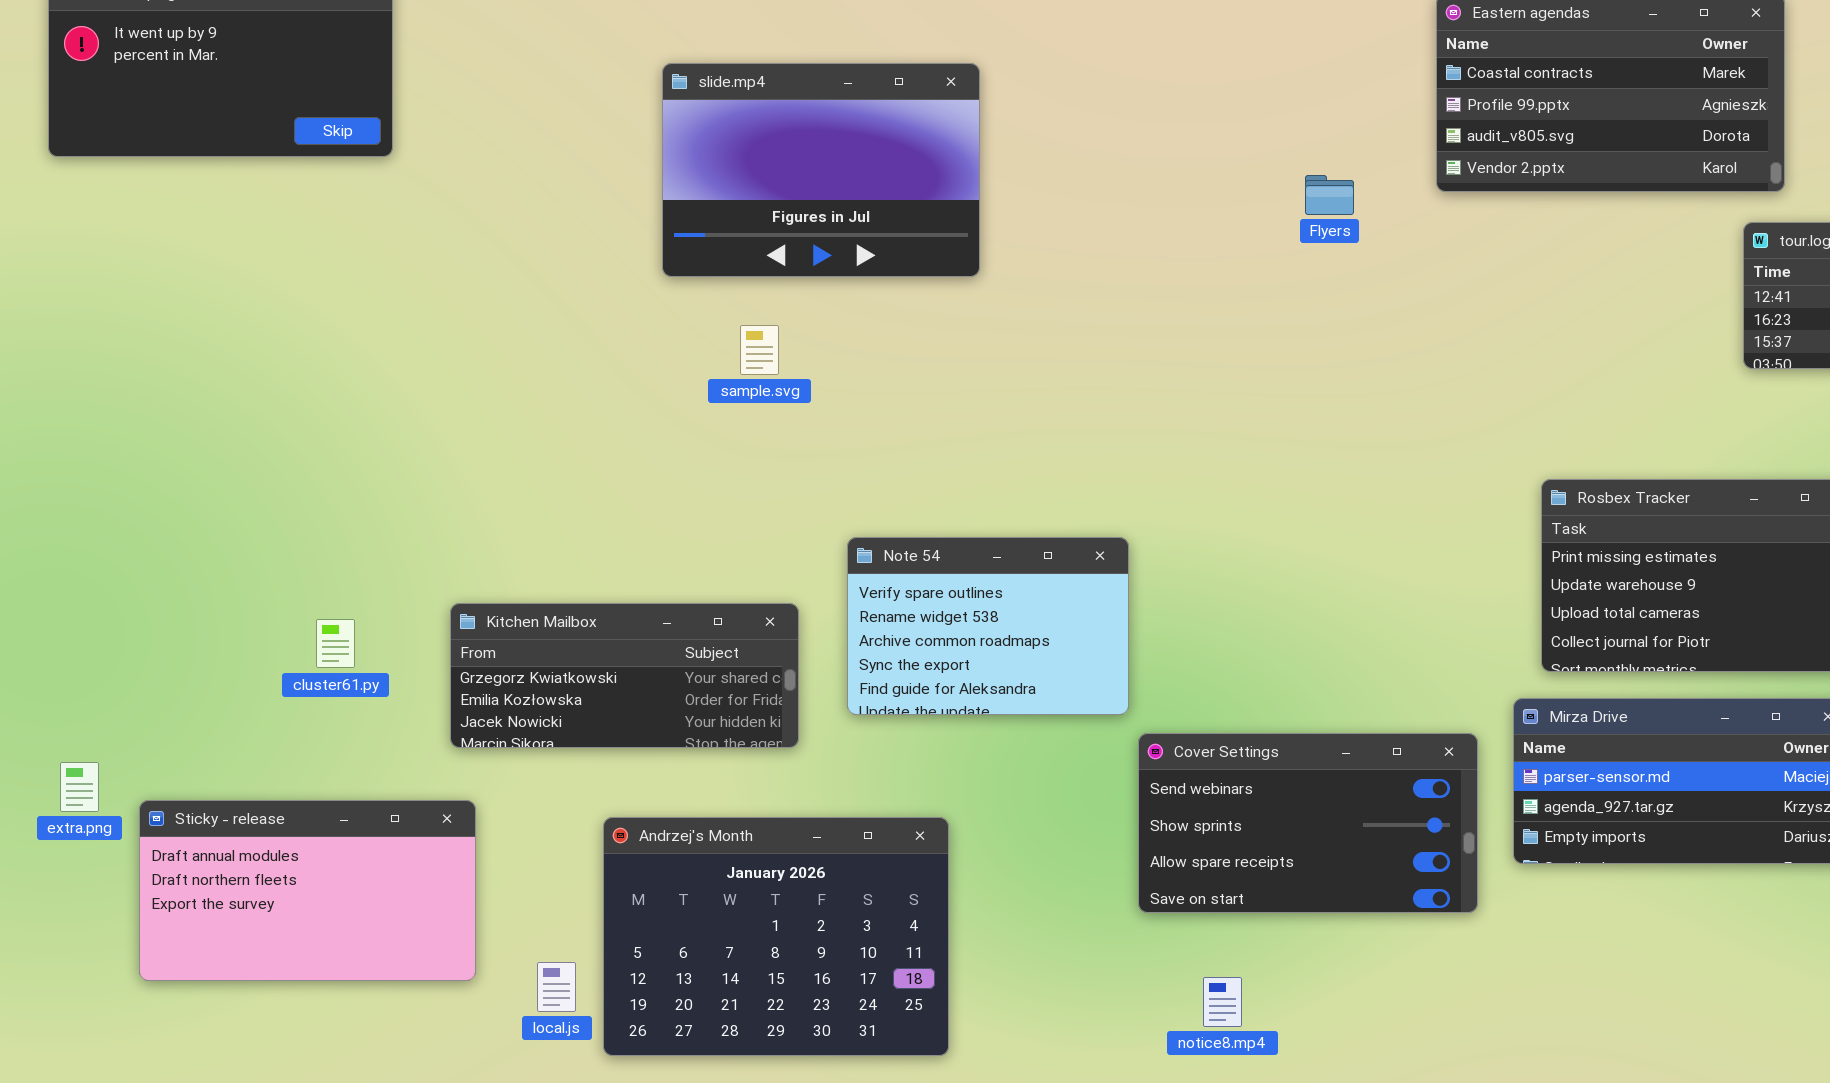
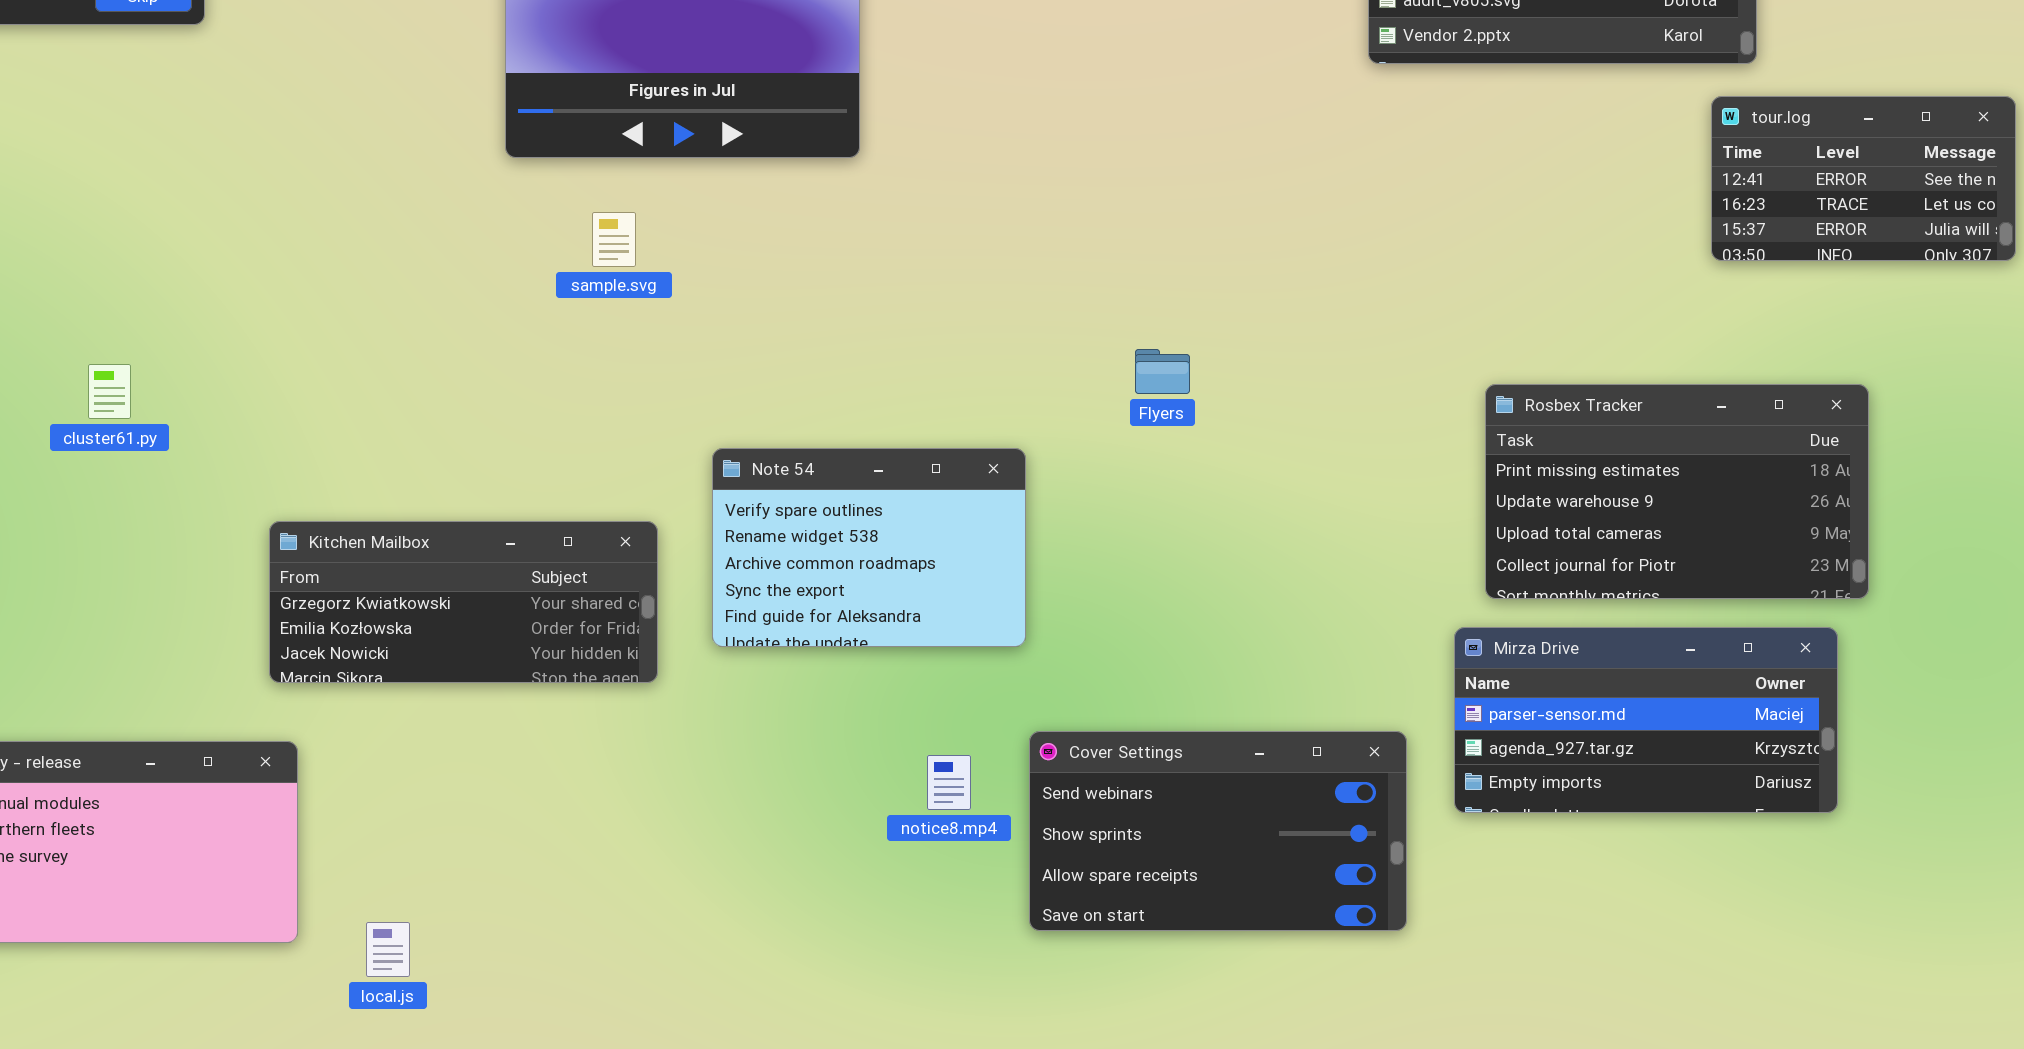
Flyers: [1305,175,1354,215] -> [1135,349,1190,394], moved
cluster61.py: [316,619,355,668] -> [88,364,131,419], moved
Cover Settings: [1138,733,1478,913] -> [1029,731,1407,931], moved
Andrzej's Month: [603,817,949,1056] -> none, closed
notice8.mp4: [1203,977,1242,1027] -> [927,755,971,810], moved

